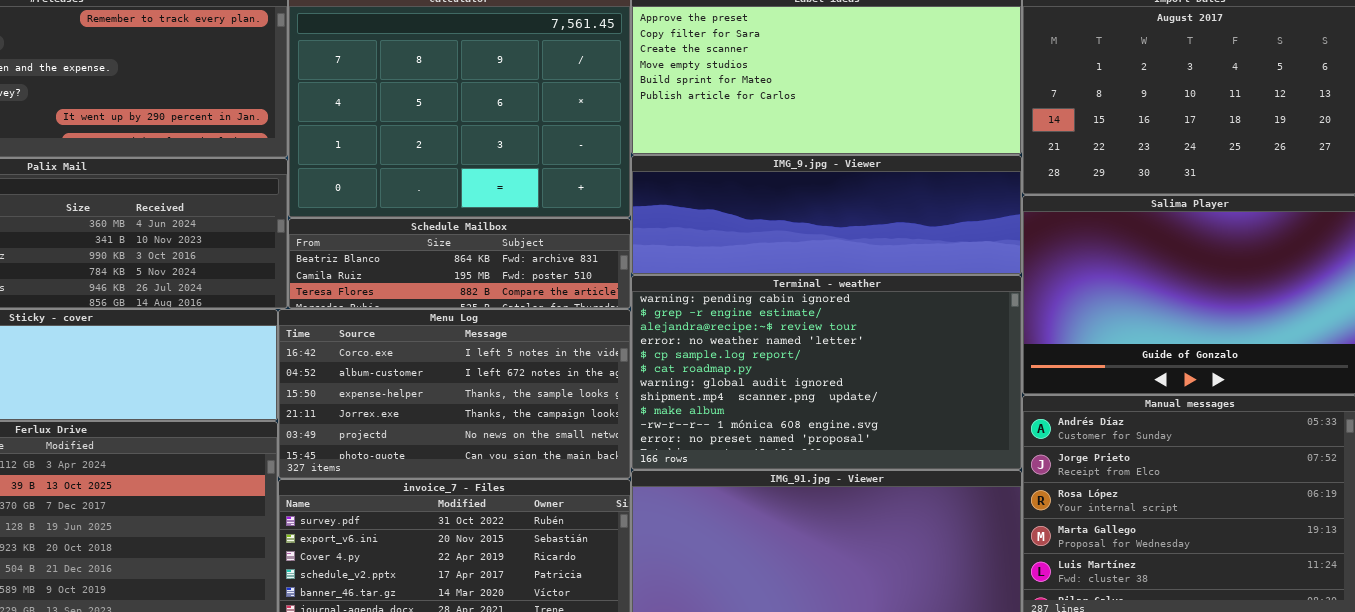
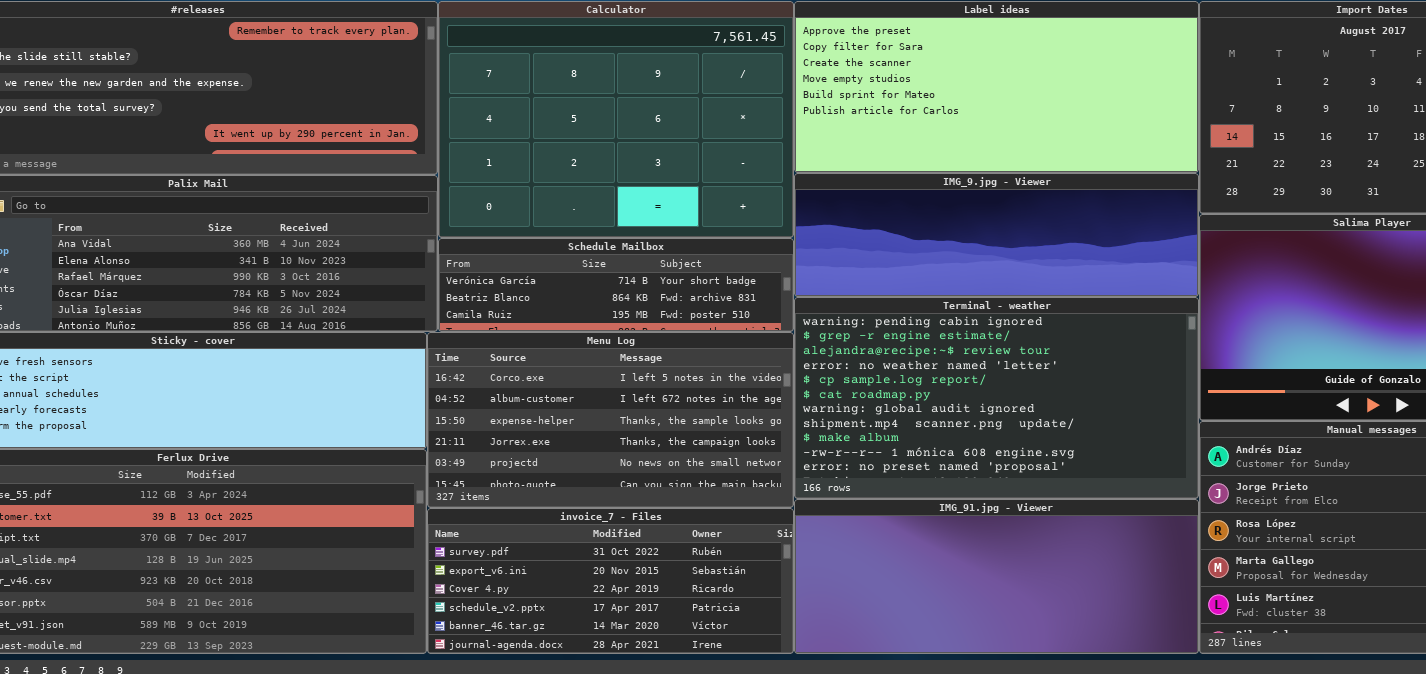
Schedule Mailbox: [288,218,631,309] -> [438,238,794,332], scrolled up 1 row

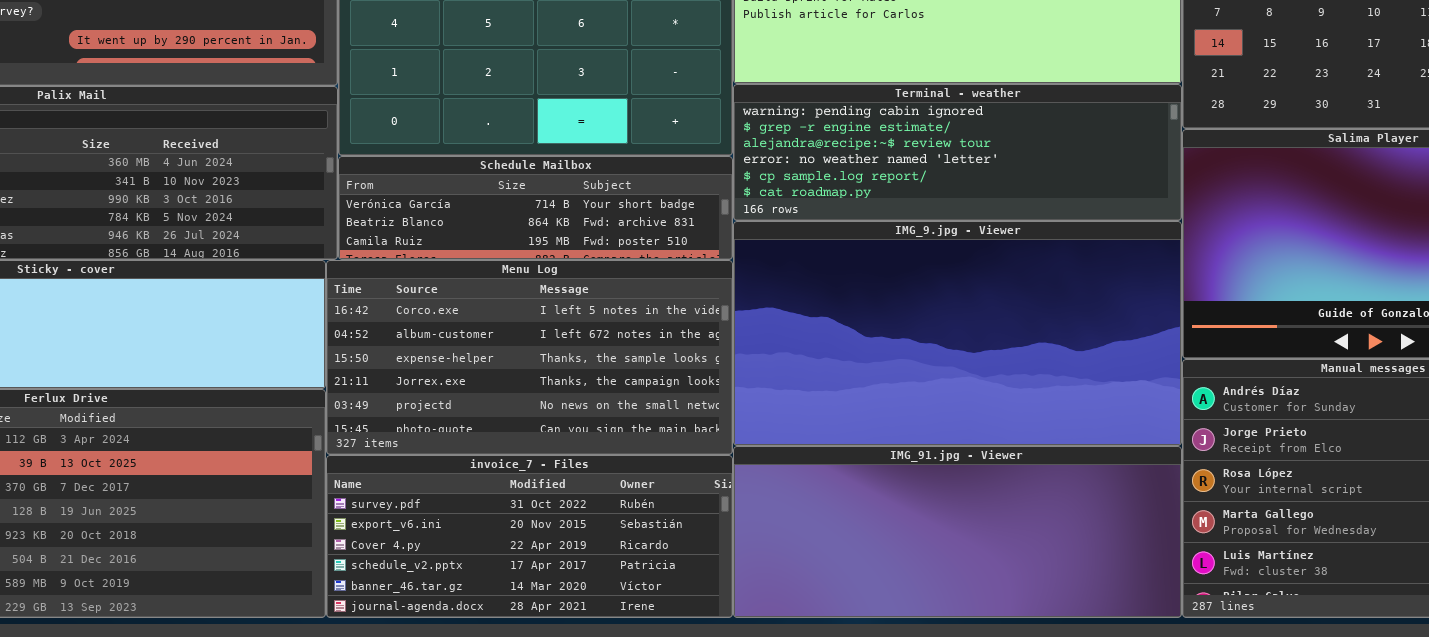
IMG_9.jpg - Viewer: [794,173,1199,297] -> [733,221,1182,446], moved, resized
Terminal - weather: [794,297,1199,499] -> [733,84,1182,221], moved, resized

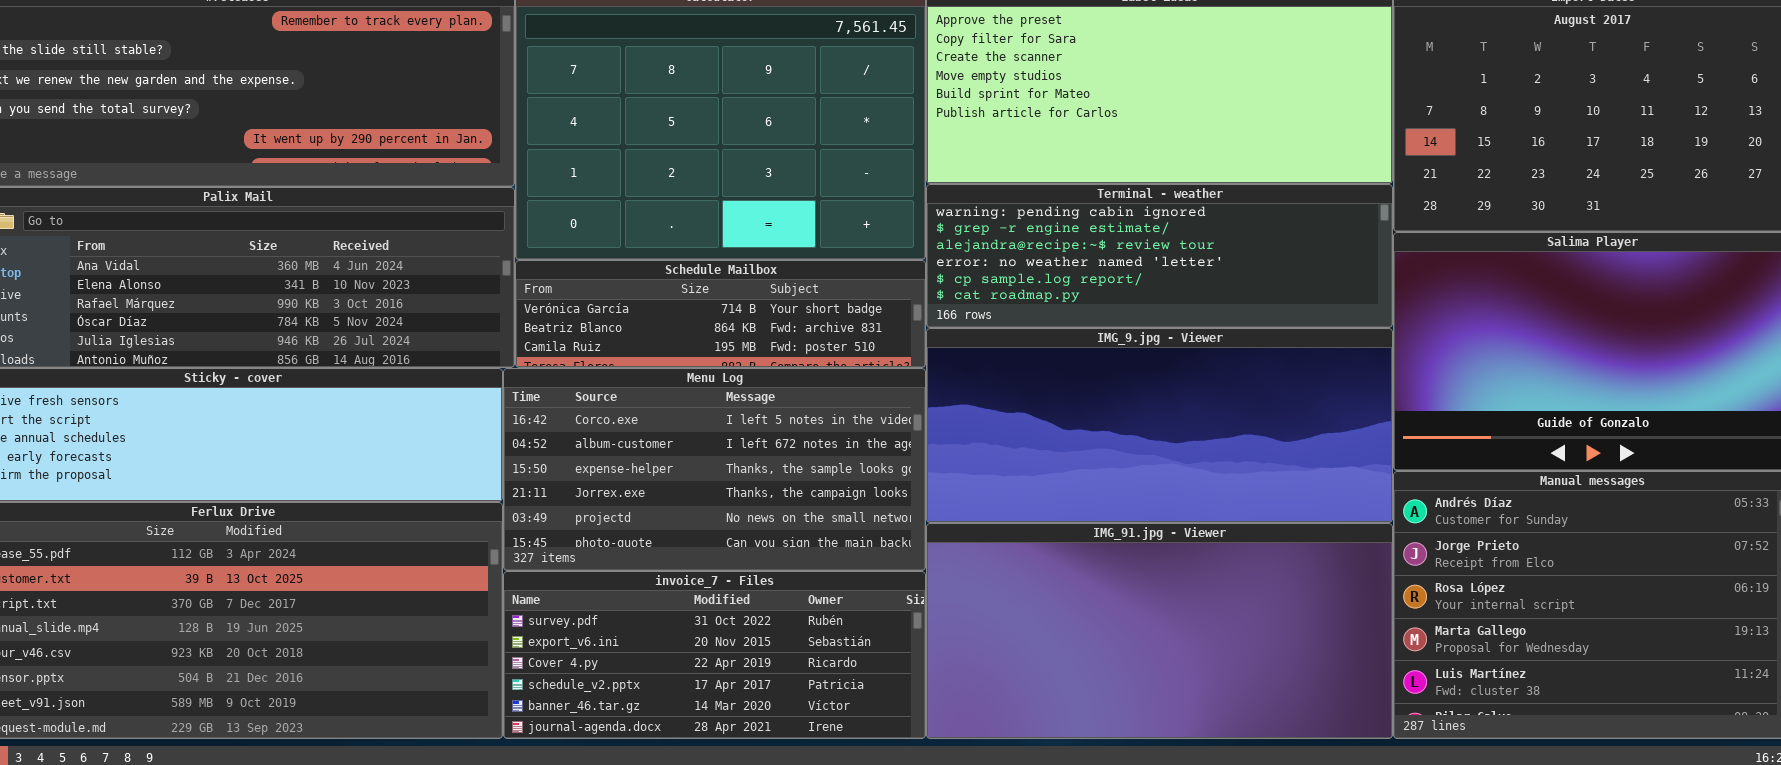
IMG_9.jpg - Viewer: [733,221,1182,446] -> [926,328,1393,523], resized
IMG_91.jpg - Viewer: [733,446,1182,618] -> [926,523,1393,739], resized

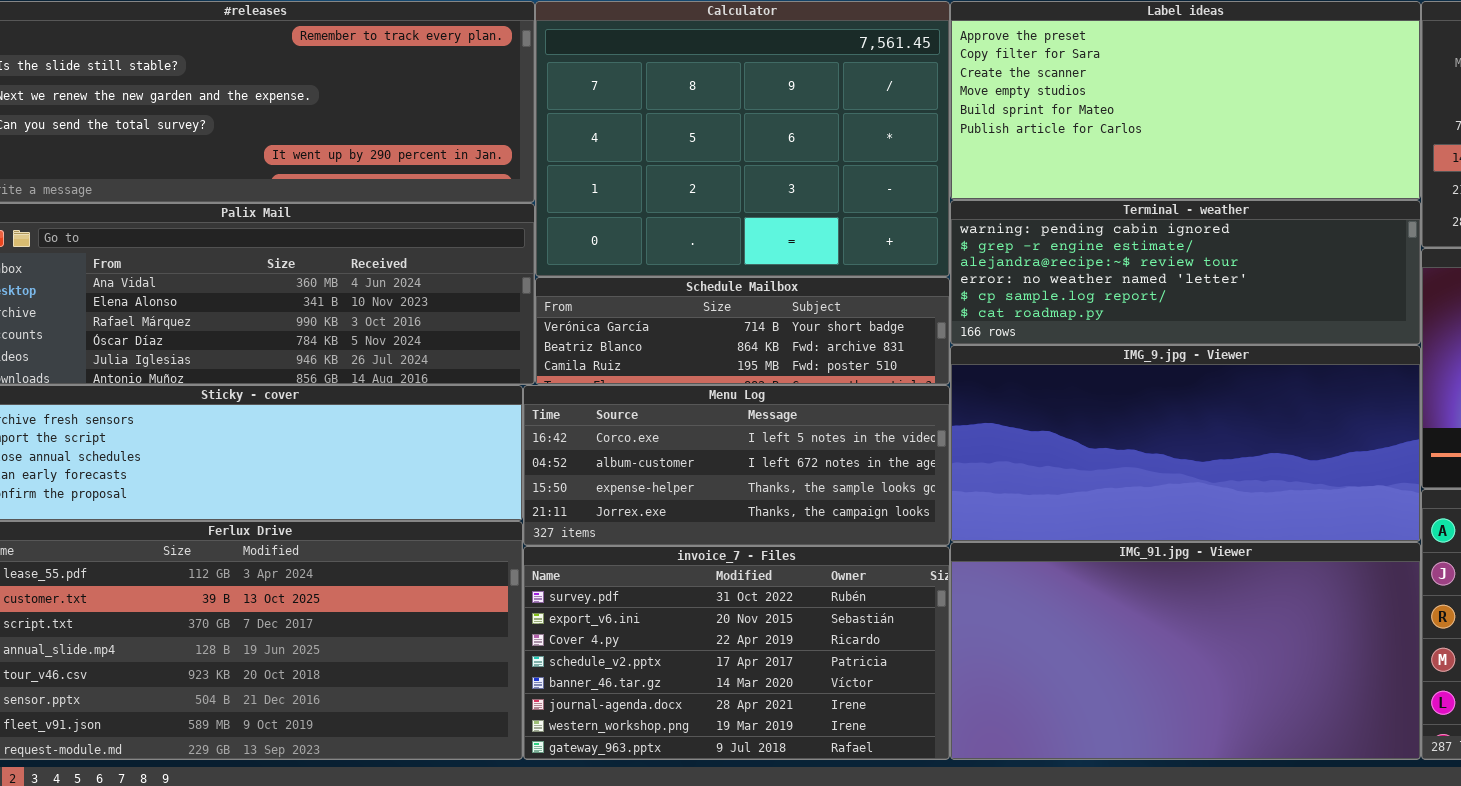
Menu Log: [503,368,926,571] -> [523,385,950,546], resized
invoice_7 - Files: [503,571,926,739] -> [523,546,950,760], resized

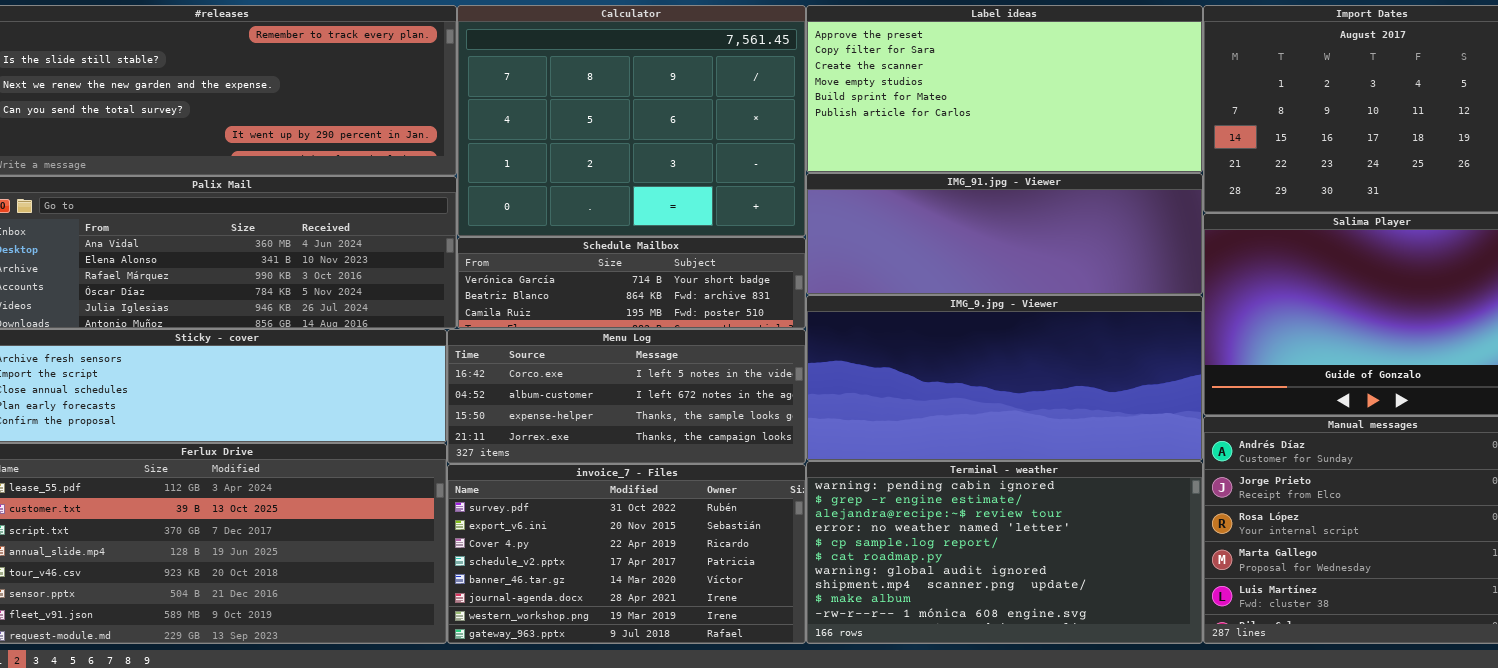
Terminal - weather: [950,200,1421,345] -> [806,461,1203,644], moved, resized
IMG_91.jpg - Viewer: [950,542,1421,760] -> [806,173,1203,295], moved, resized

